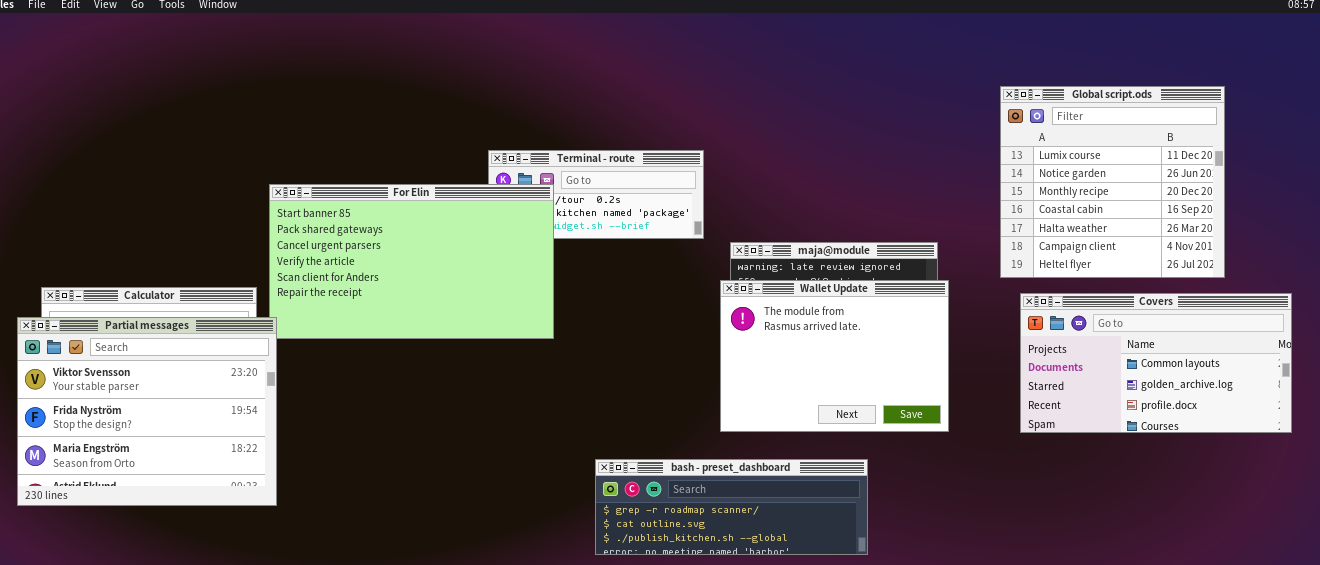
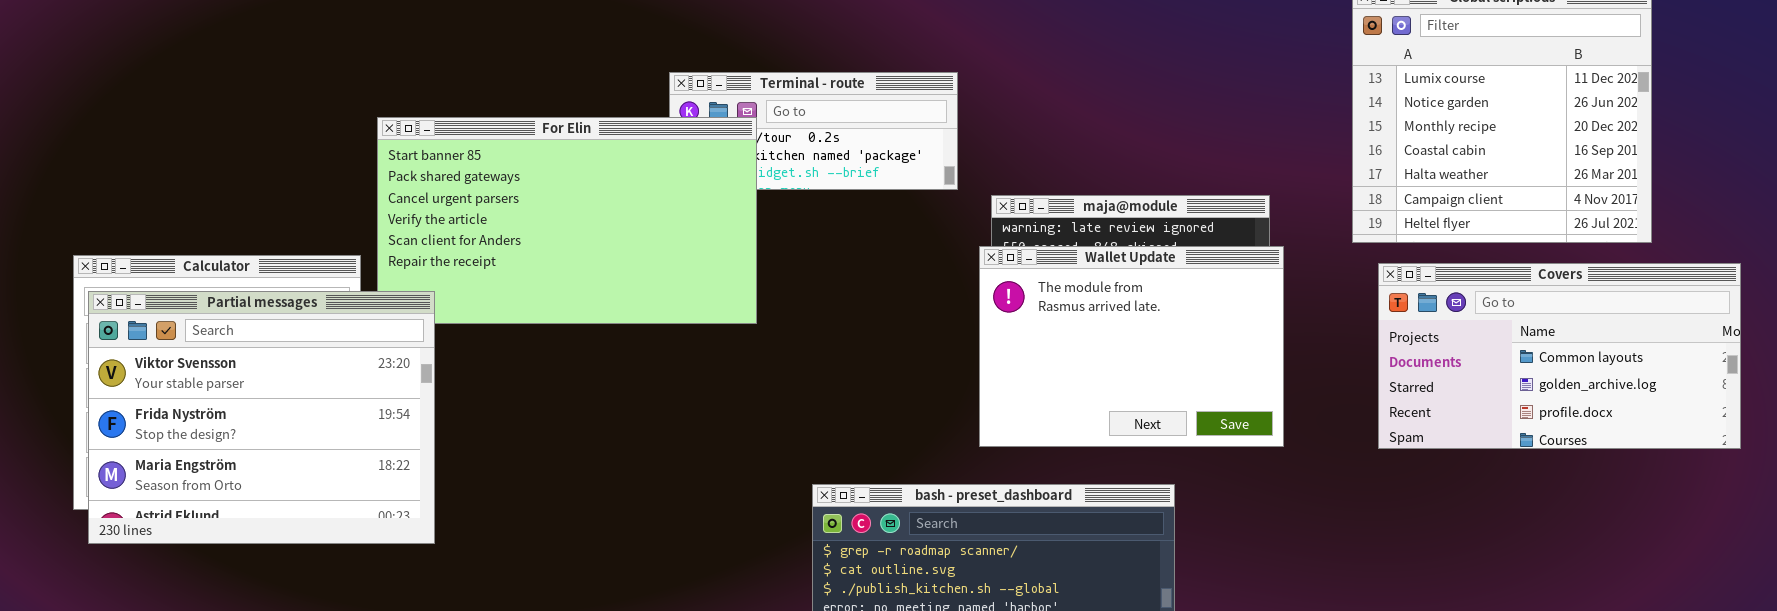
Partial messages: [17,317,277,506] -> [88,291,435,544], moved

